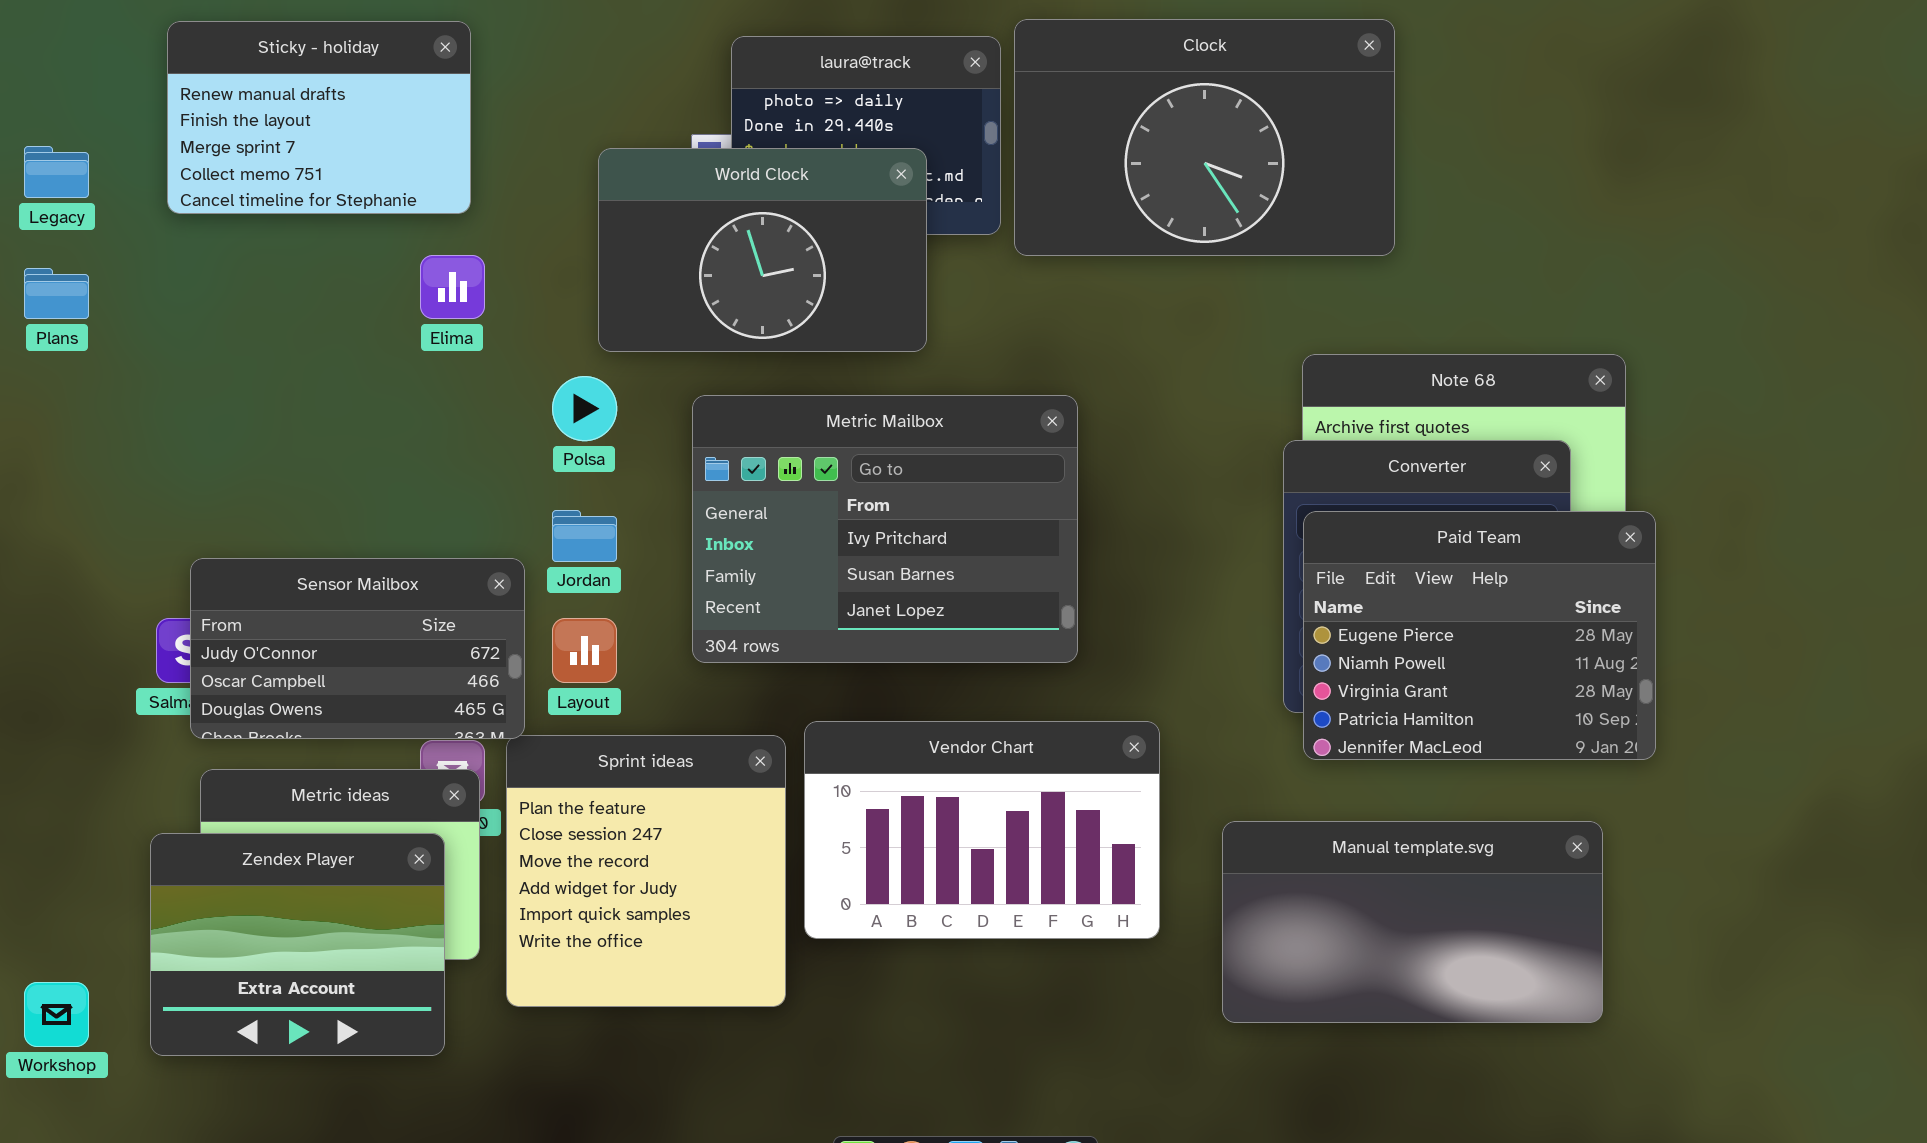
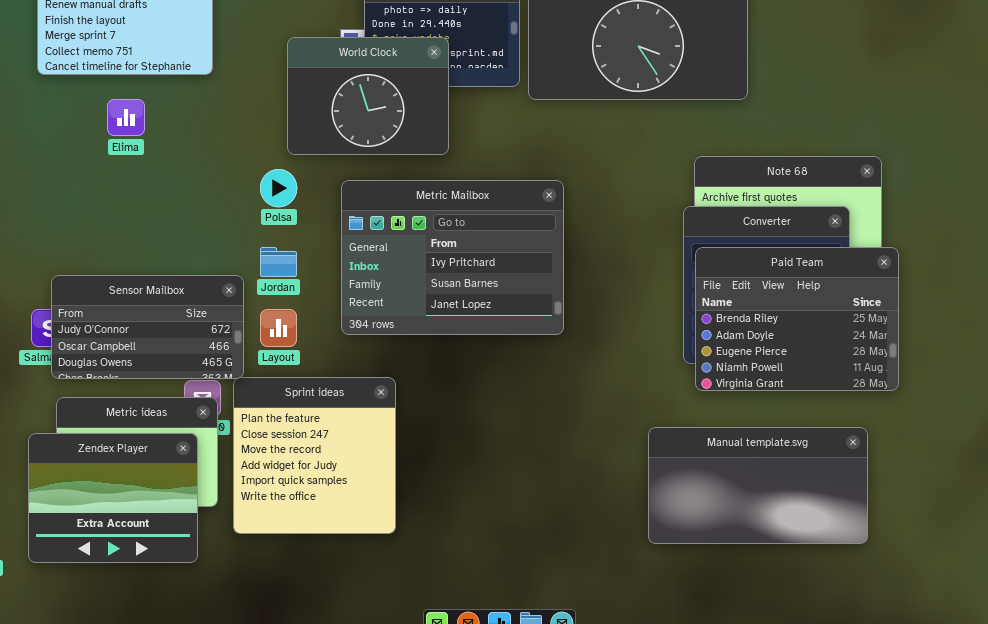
World Clock: [598,148,927,352] -> [287,37,449,155], resized
Elima: [420,255,485,319] -> [107,99,145,136], moved
Paid Team: [1303,511,1656,760] -> [695,247,899,391], scrolled up 2 rows
Vendor Chart: [804,721,1160,939] -> none, closed

